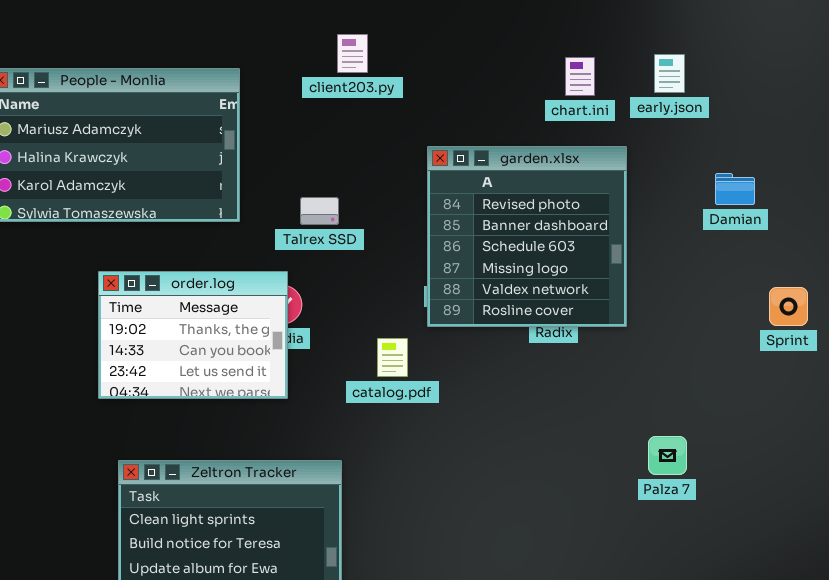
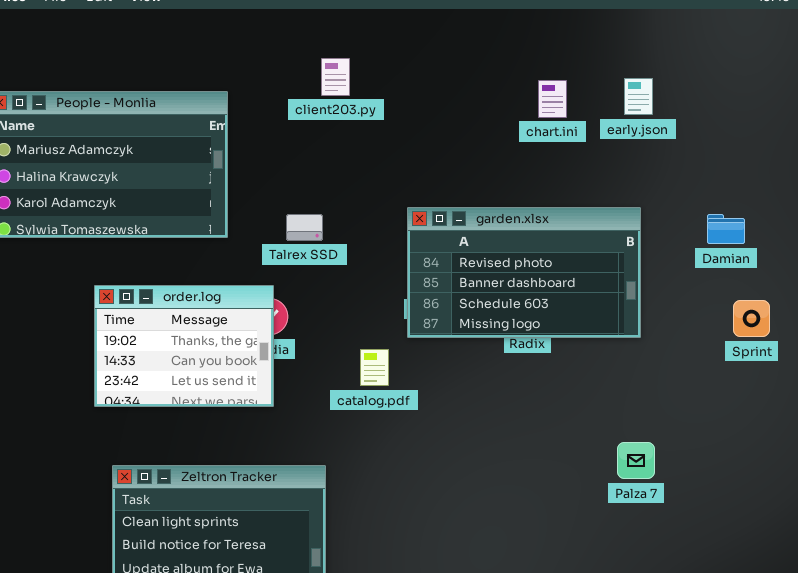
garden.xlsx: [427,146,627,327] -> [407,207,641,338], resized
Damian: [715,173,755,205] -> [707,214,745,244], moved

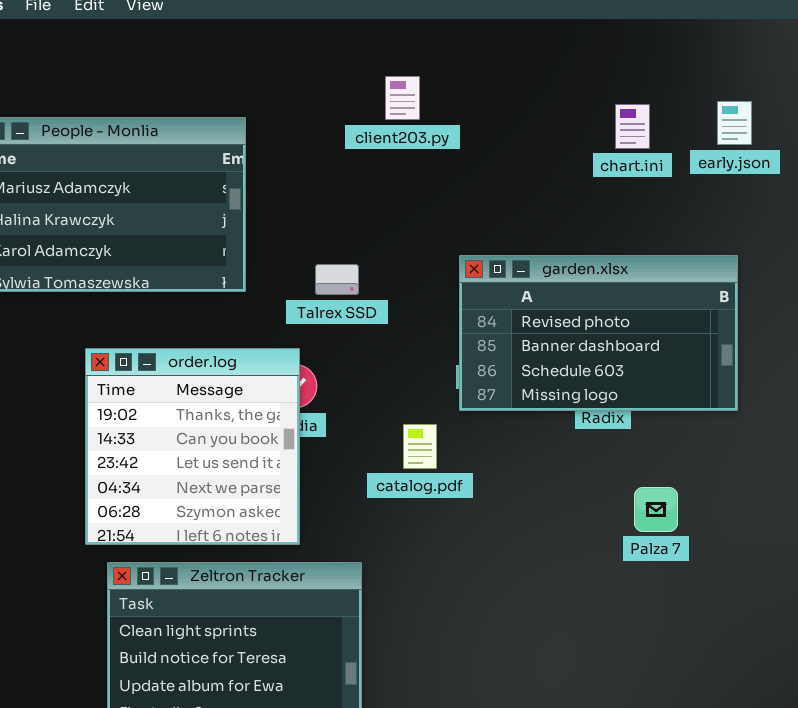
client203.py: [321,58,350,96] -> [385,76,420,120], moved
order.log: [94,285,274,407] -> [85,348,300,545], resized
Palza 7: [617,442,655,479] -> [634,487,678,532], moved

